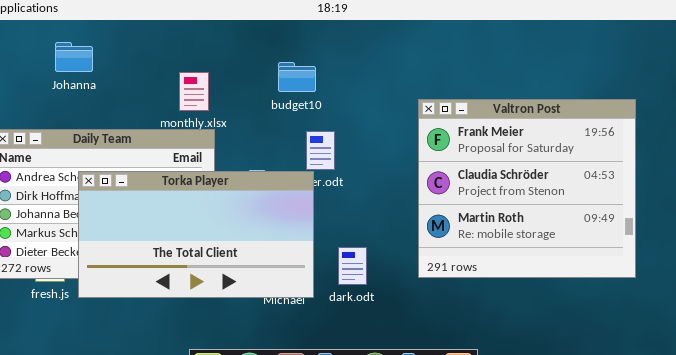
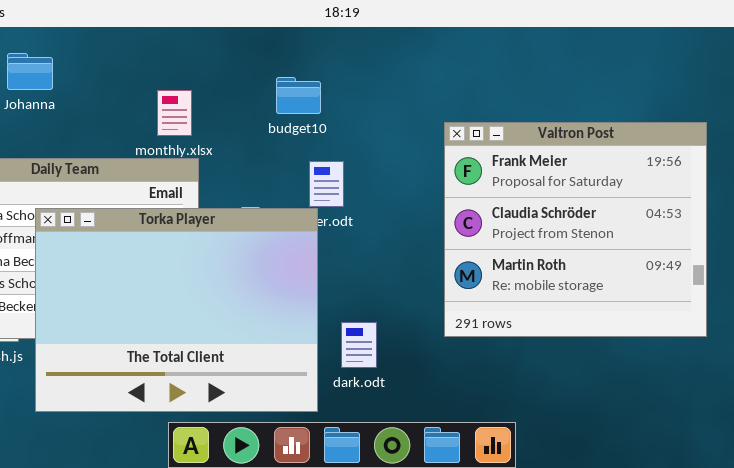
Torka Player: [78,171,314,298] -> [35,208,318,412], resized
dark.odt: [338,247,367,285] -> [341,322,377,368], moved

